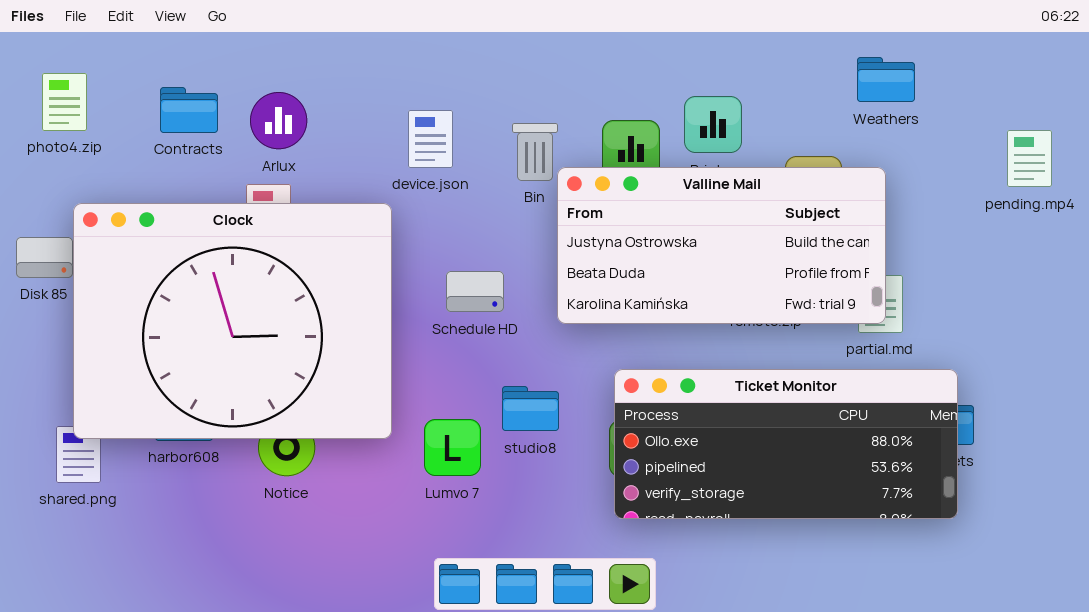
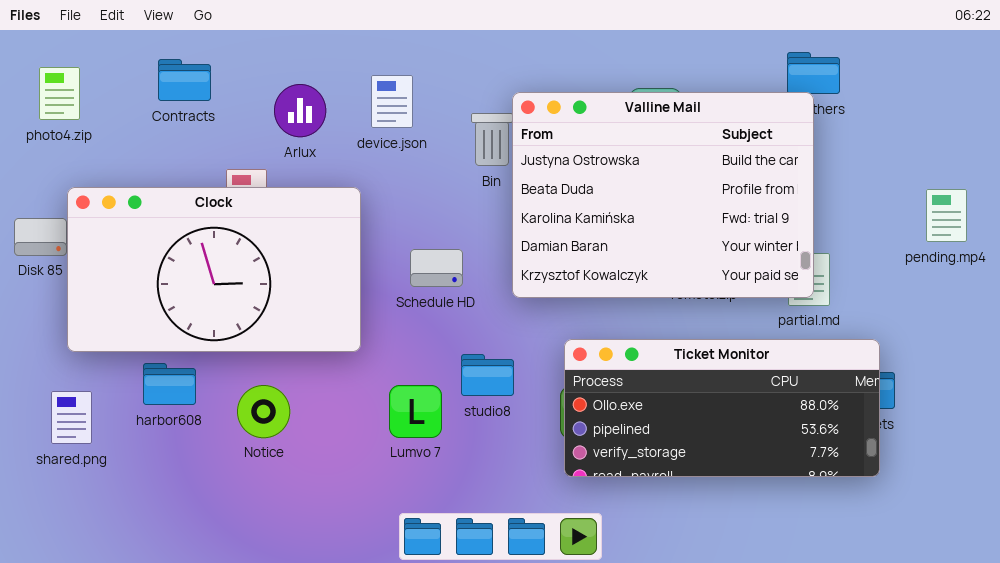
Contracts: [160,87,218,133] -> [158,59,211,101], moved
Arlux: [250,92,307,149] -> [274,84,326,137], moved
device.json: [408,110,453,168] -> [371,75,413,128], moved
pending.mp4: [1007,130,1052,187] -> [926,189,967,242], moved
Valline Mail: [557,167,886,324] -> [512,92,814,298], resized
Clock: [73,203,392,439] -> [67,187,361,352], resized

